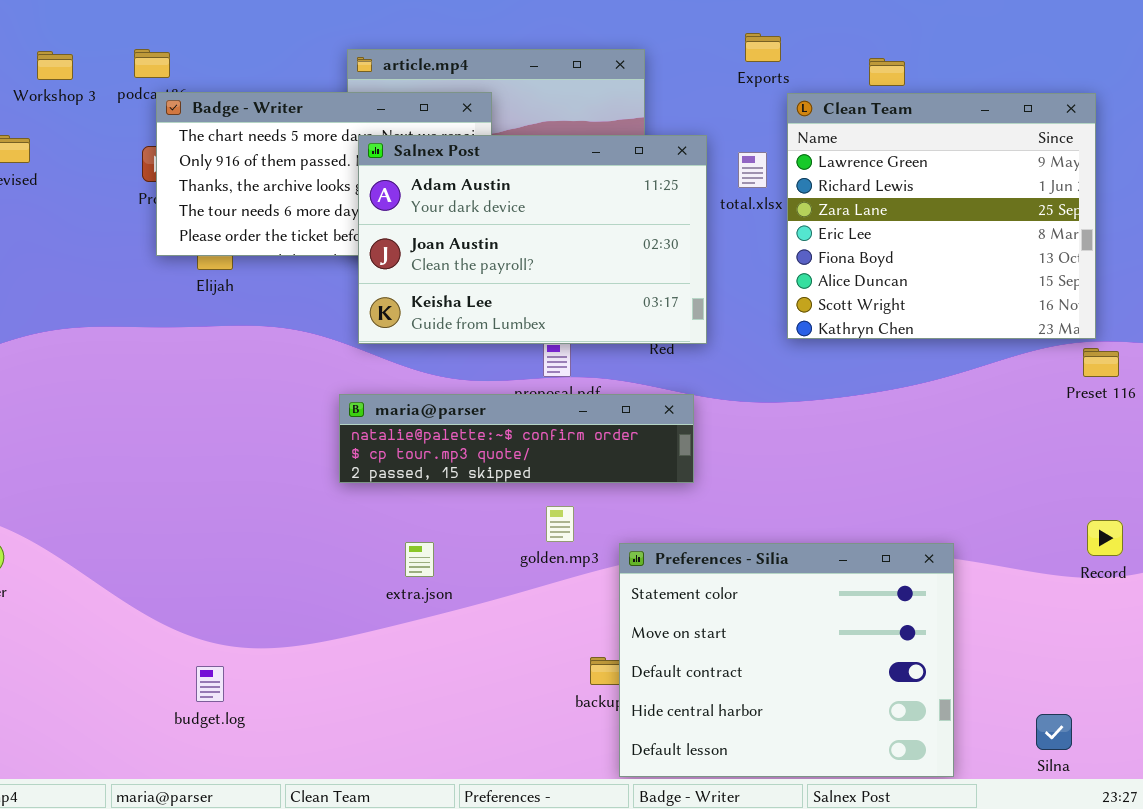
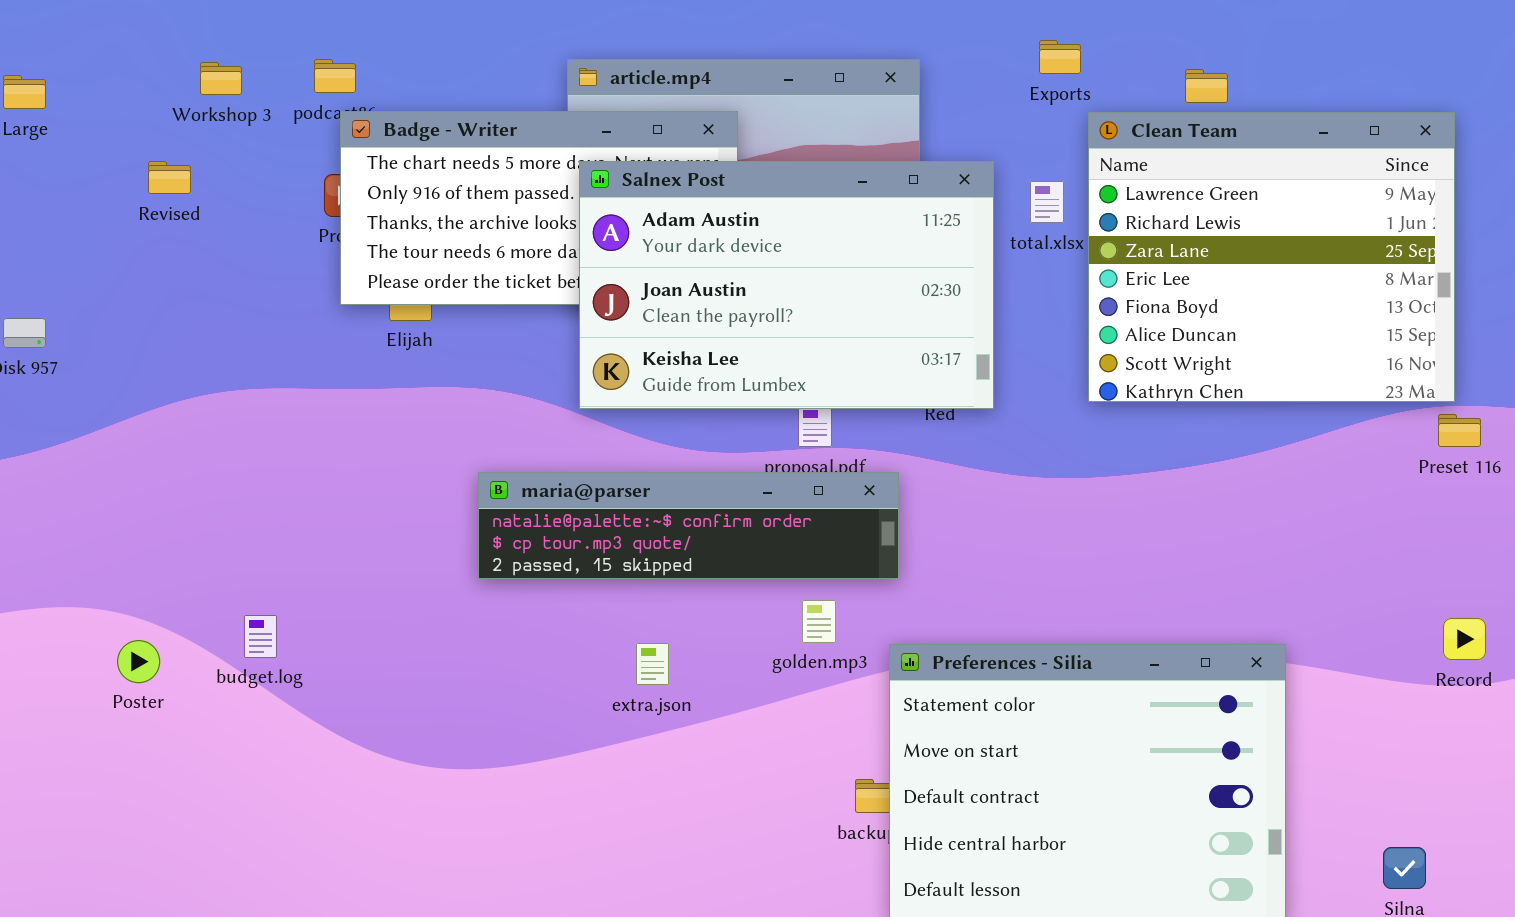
maria@parser: [339,394,694,483] -> [478,472,899,579], moved
budget.log: [196,666,224,702] -> [244,615,277,658], moved

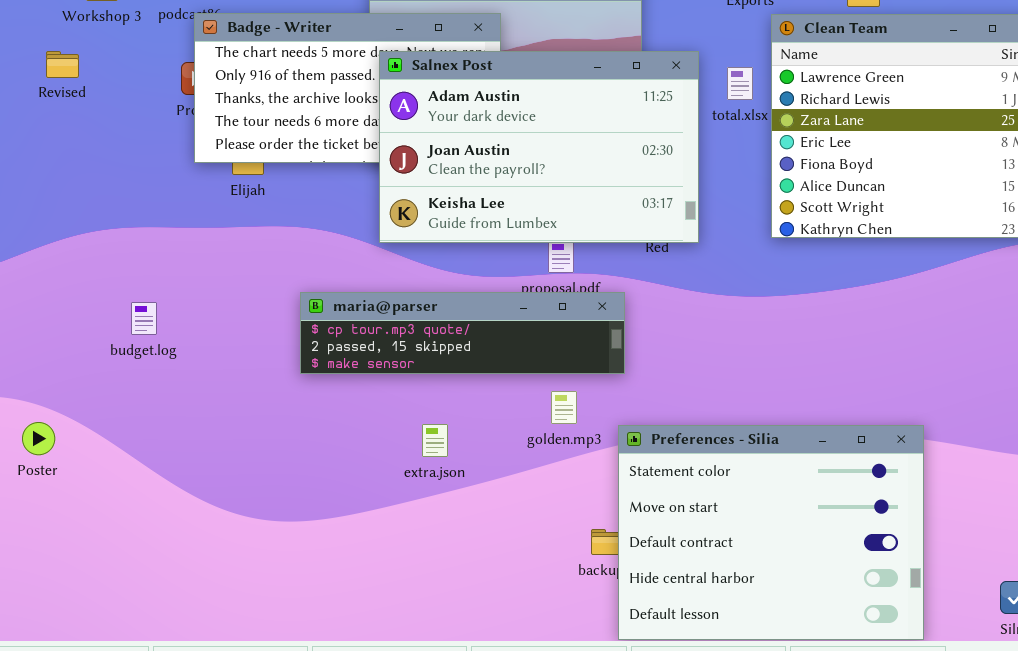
maria@parser: [478,472,899,579] -> [300,292,625,374], scrolled down 1 row
budget.log: [244,615,277,658] -> [131,302,157,335], moved

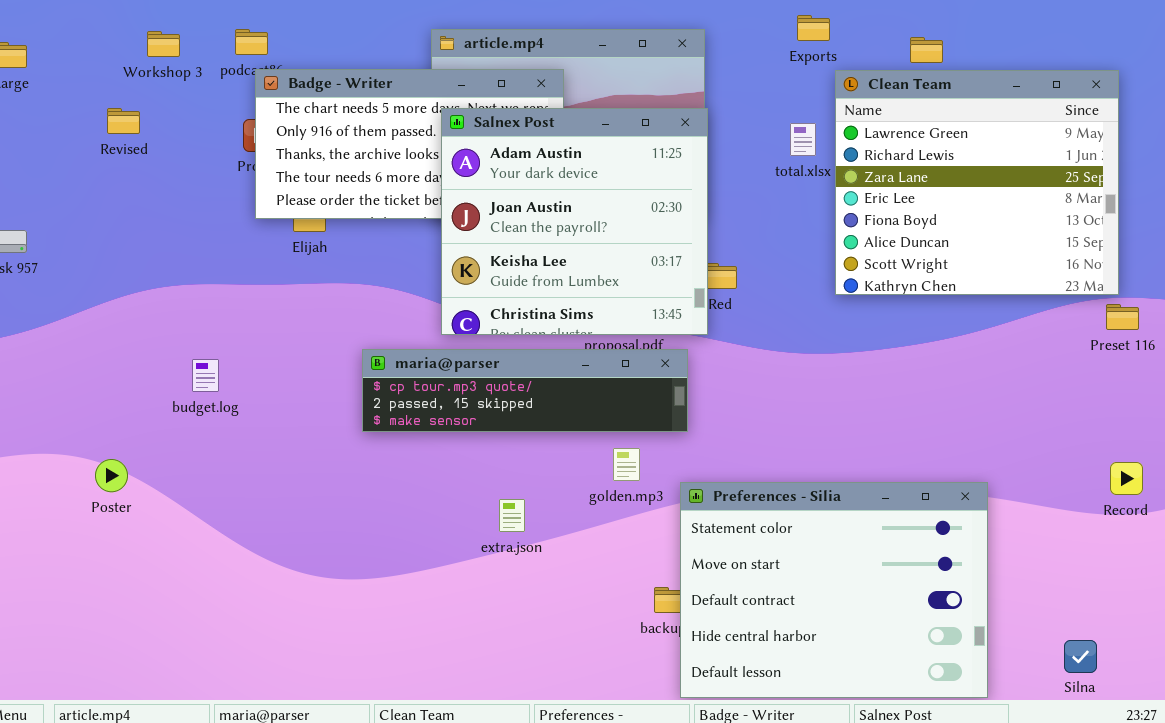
Salnex Post: [379,51,699,243] -> [441,108,708,335], resized
Poster: [22,422,55,455] -> [95,459,128,492], moved
extra.json: [422,424,448,457] -> [499,499,525,532], moved

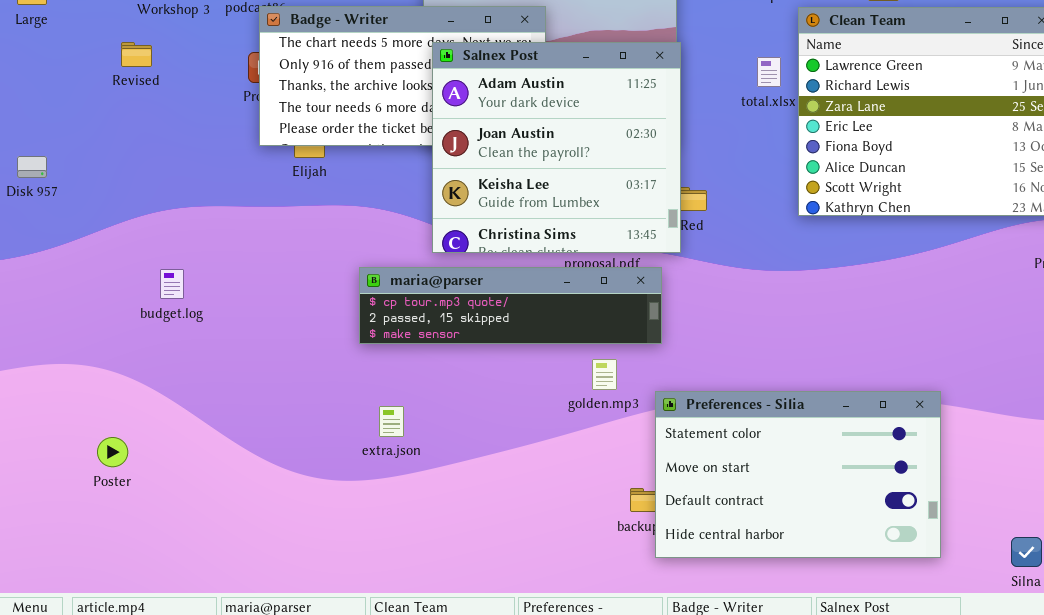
budget.log: [192,359,219,392] -> [160,269,184,299], moved
Poster: [95,459,128,492] -> [97,437,128,467], moved
Preferences - Silia: [680,482,988,698] -> [655,391,941,558], resized
extra.json: [499,499,525,532] -> [379,406,404,437], moved

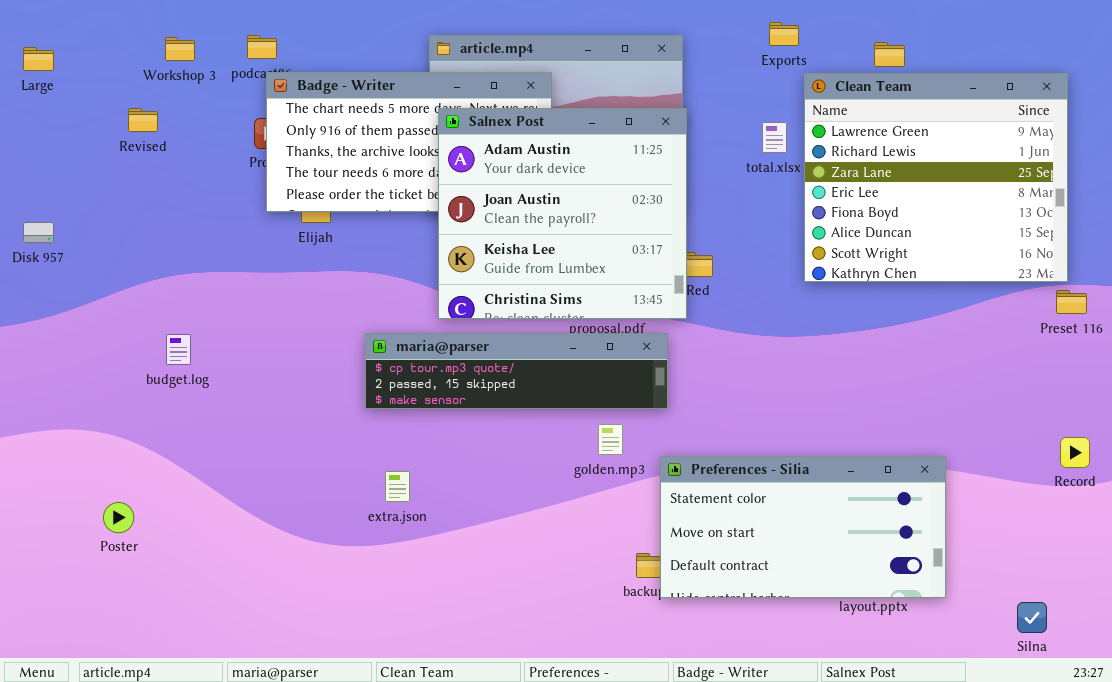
Preferences - Silia: [655,391,941,558] -> [660,456,946,598], resized

